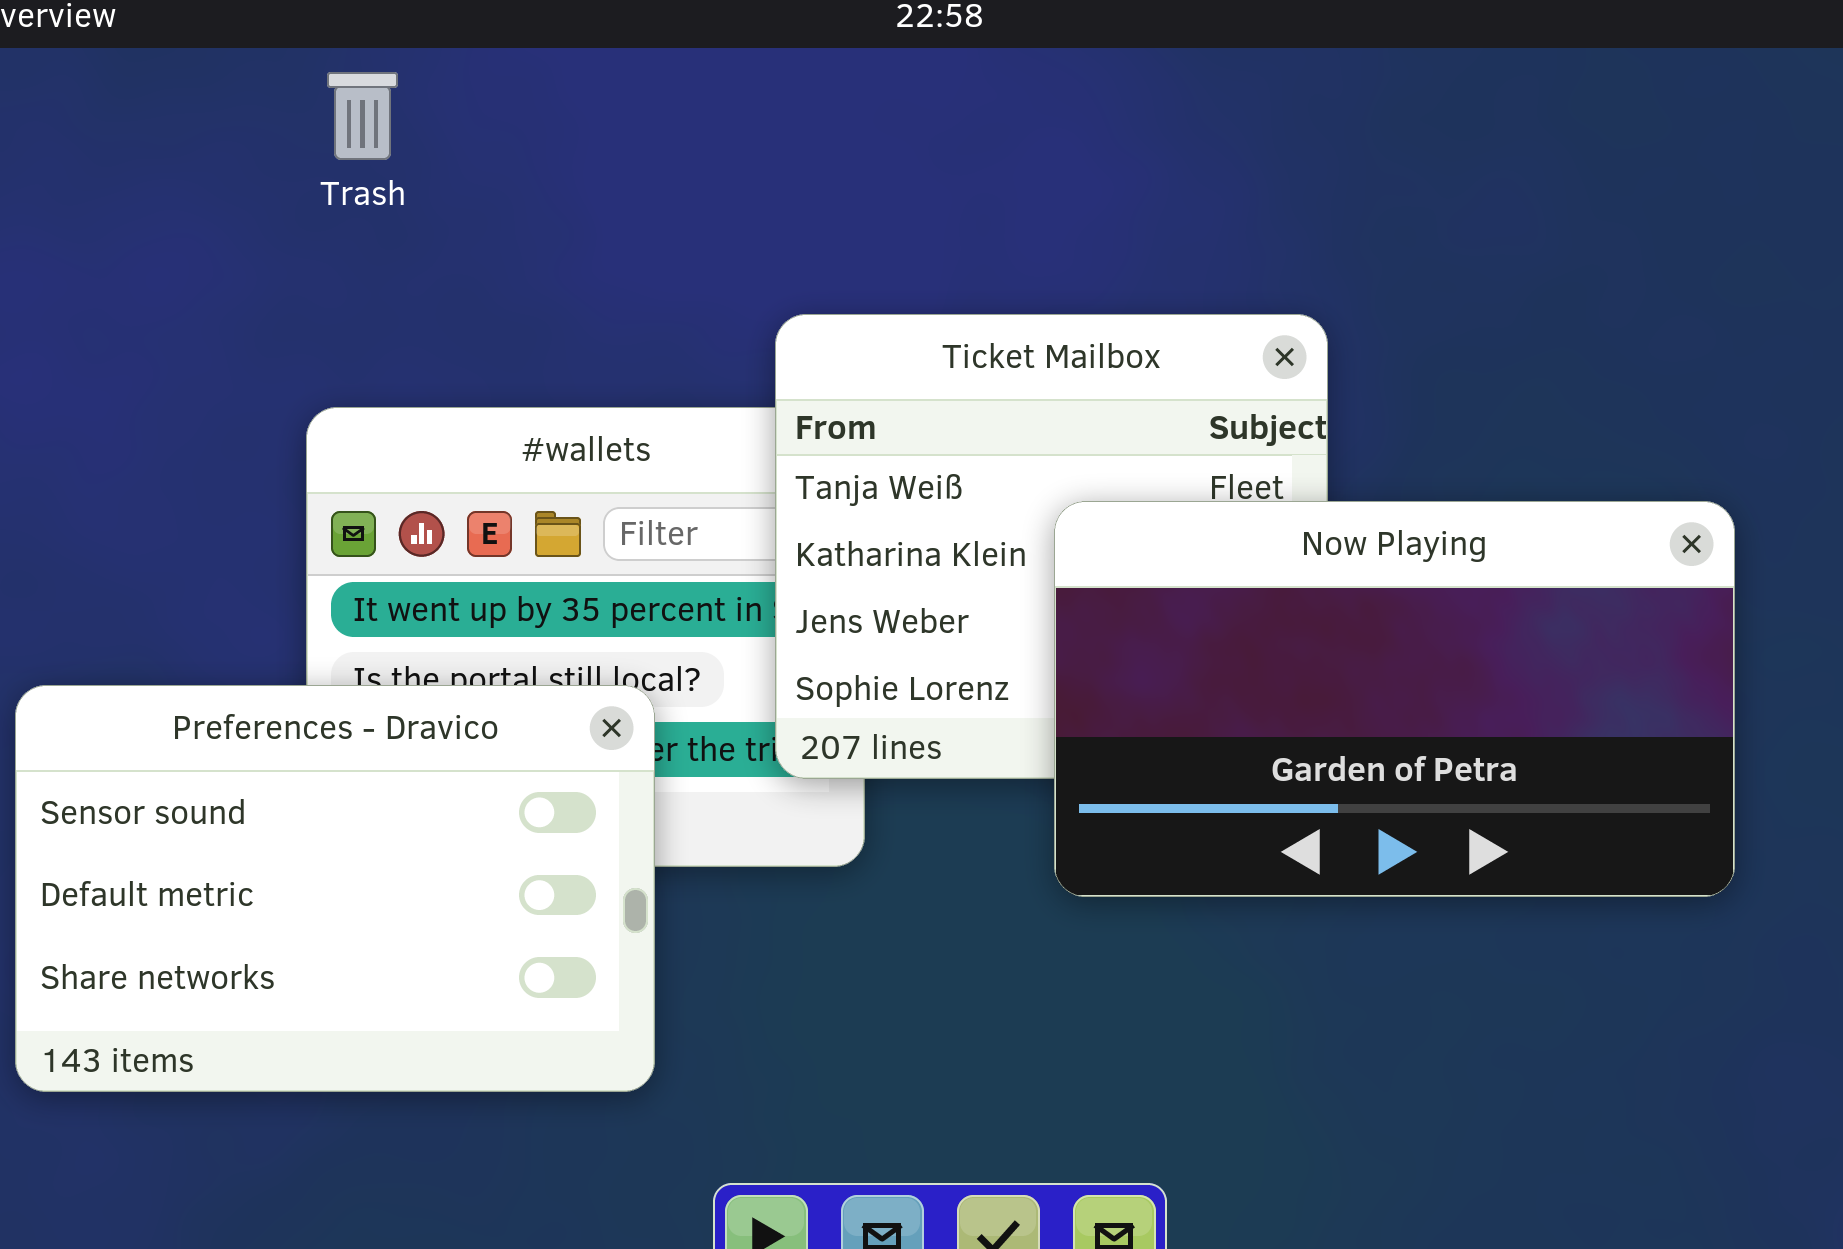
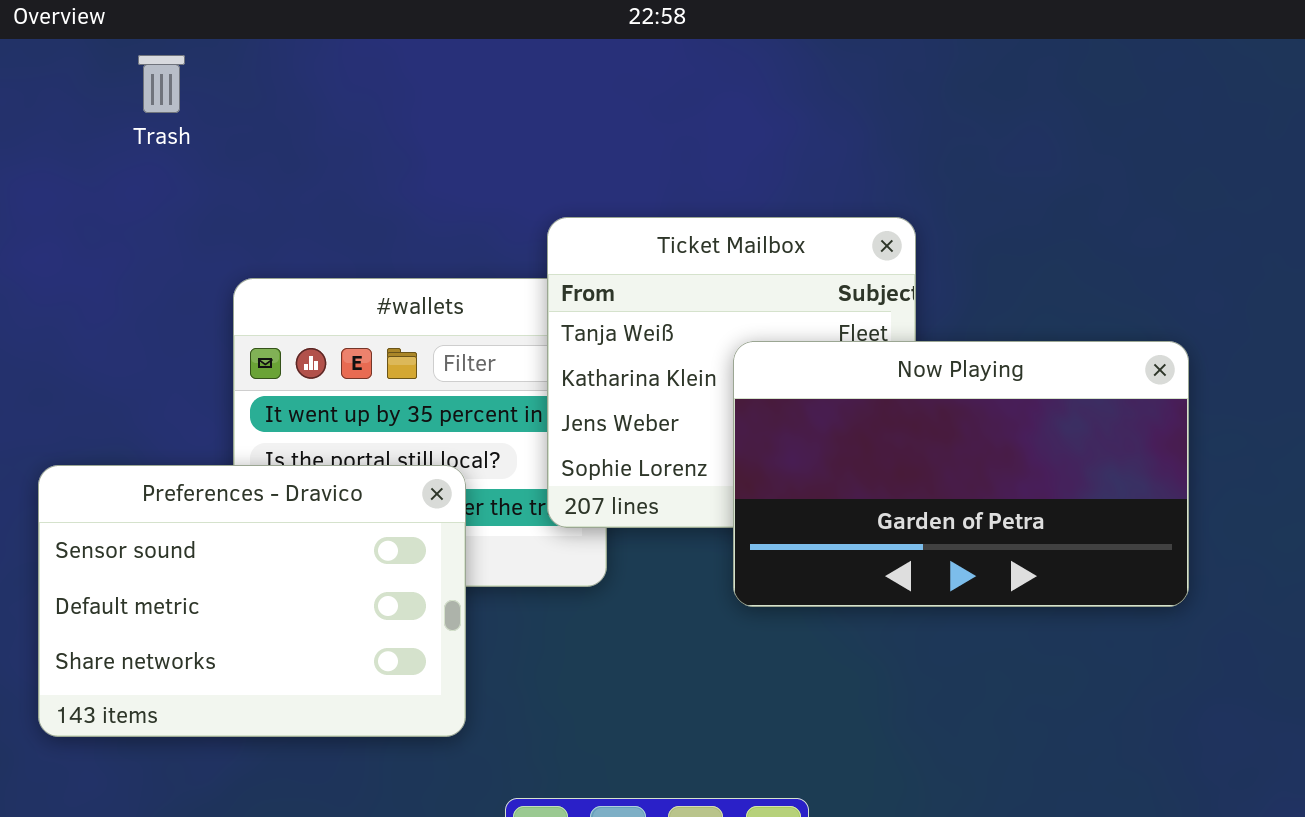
Trash: [327,72,398,160] -> [138,55,185,113], moved

